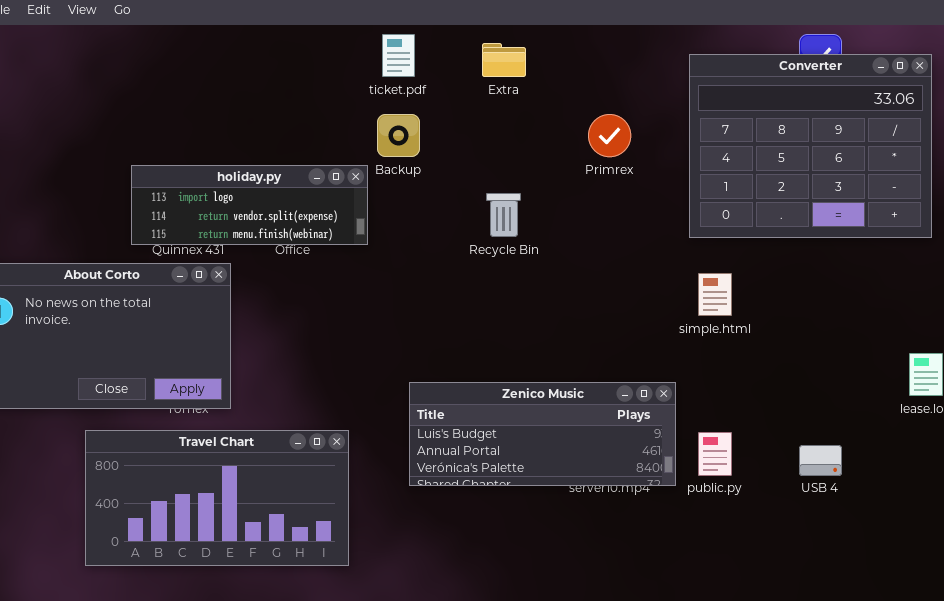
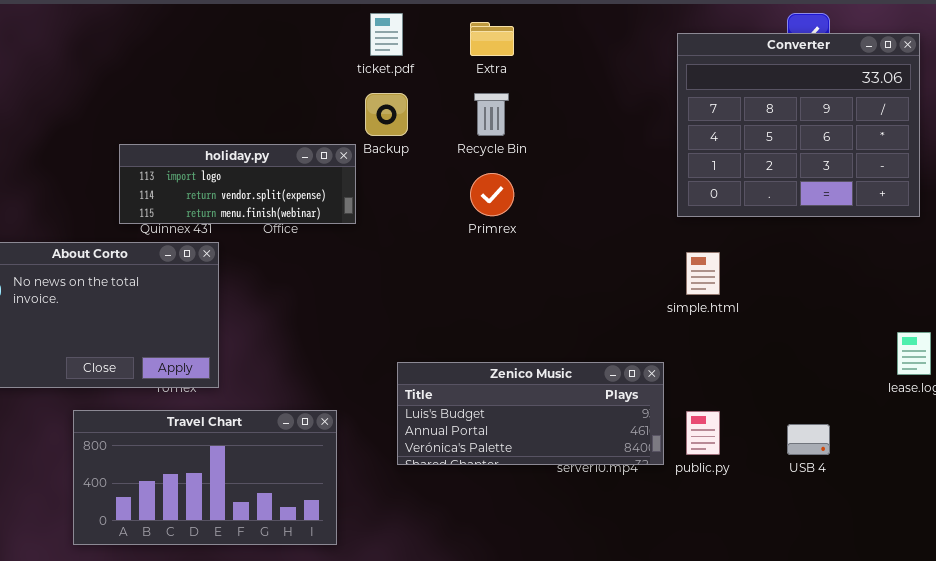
Primrex: [588,114,631,157] -> [470,173,514,216], moved
Recycle Bin: [486,193,521,237] -> [474,93,509,136], moved

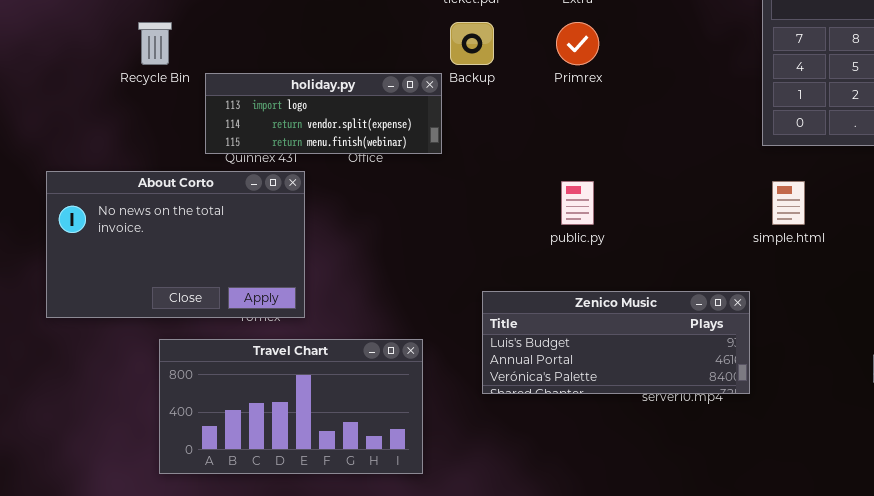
Recycle Bin: [474,93,509,136] -> [138,22,172,65], moved
Primrex: [470,173,514,216] -> [556,22,599,65], moved
public.py: [686,411,720,455] -> [561,181,594,225], moved

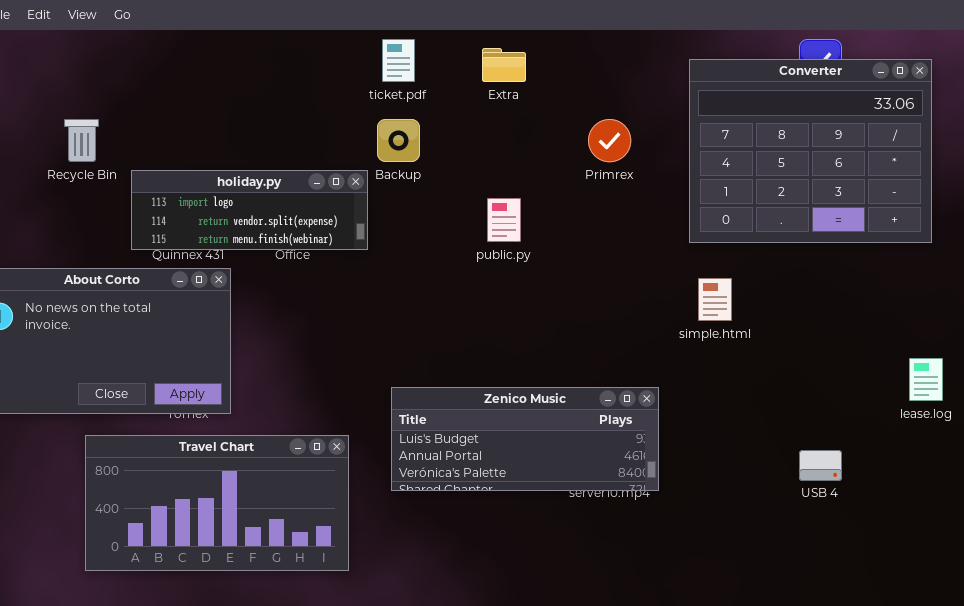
Primrex: [556,22,599,65] -> [588,119,631,162], moved
public.py: [561,181,594,225] -> [487,198,521,242], moved
Zenico Music: [482,291,750,394] -> [391,387,659,491], moved

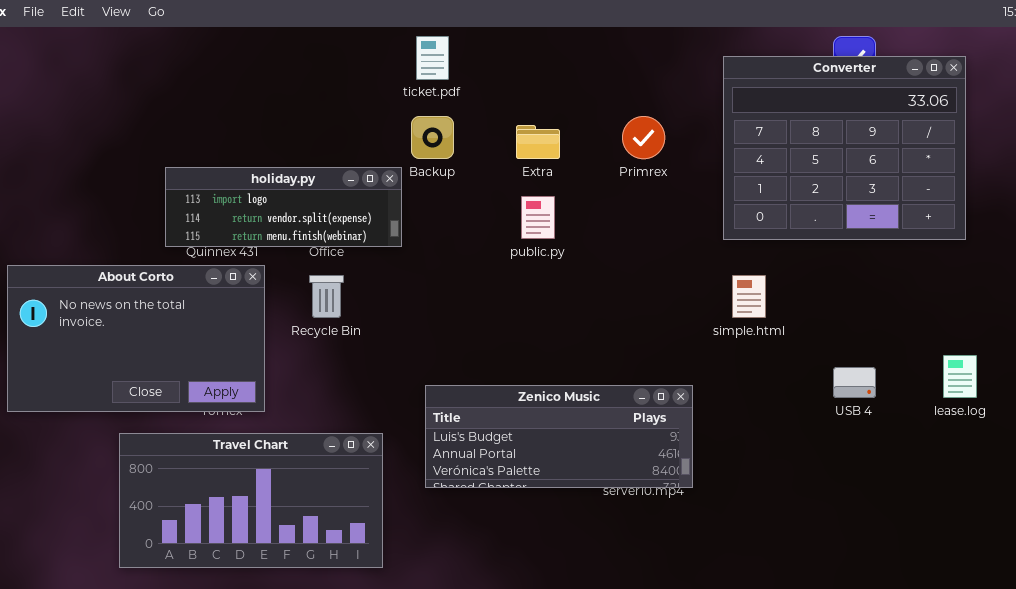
Extra: [482,48,526,82] -> [516,125,560,159], moved
Recycle Bin: [64,119,99,162] -> [309,275,344,318], moved
USB 4: [799,450,842,481] -> [833,367,876,398], moved

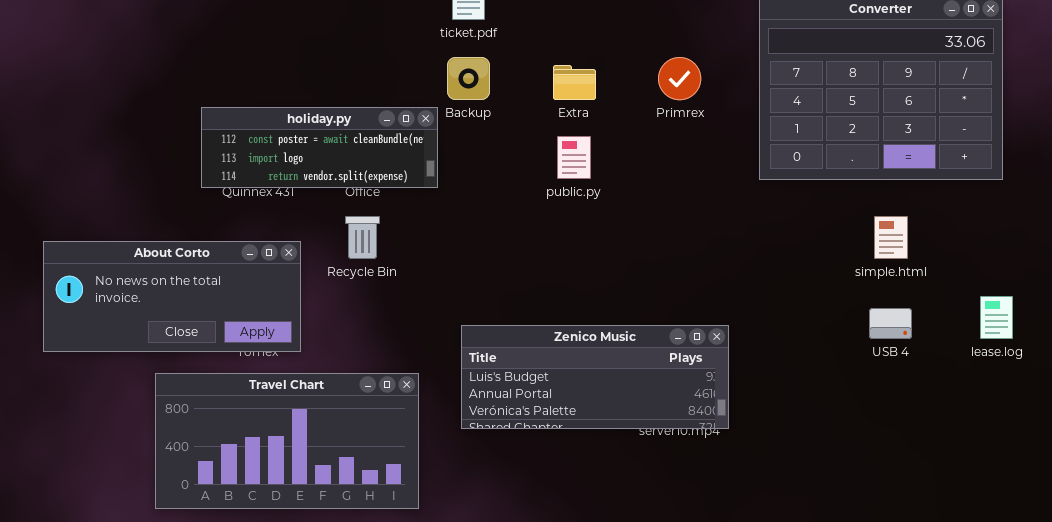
holiday.py: [165,167,402,247] -> [201,107,438,188], scrolled up 1 row
About Corto: [7,265,265,412] -> [43,241,301,352], resized
simple.html: [732,275,766,318] -> [874,216,908,259], moved

